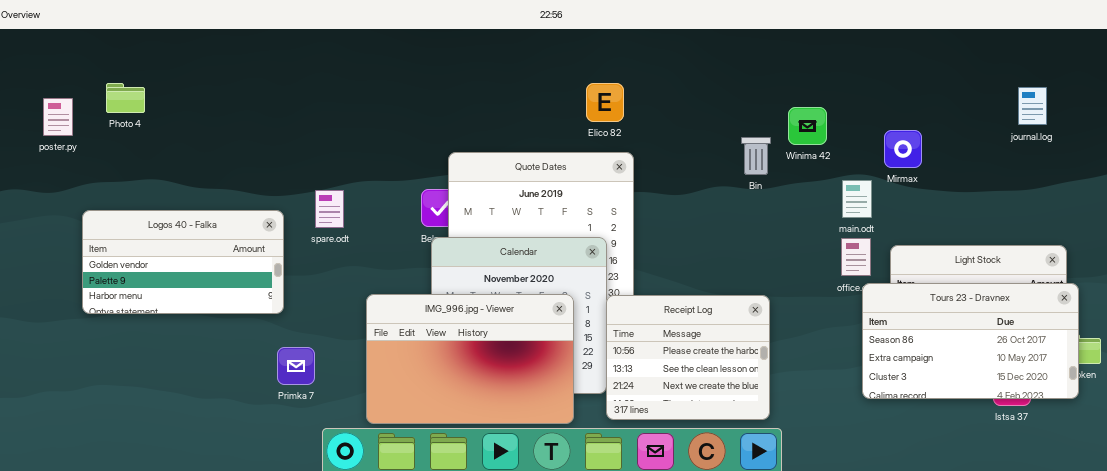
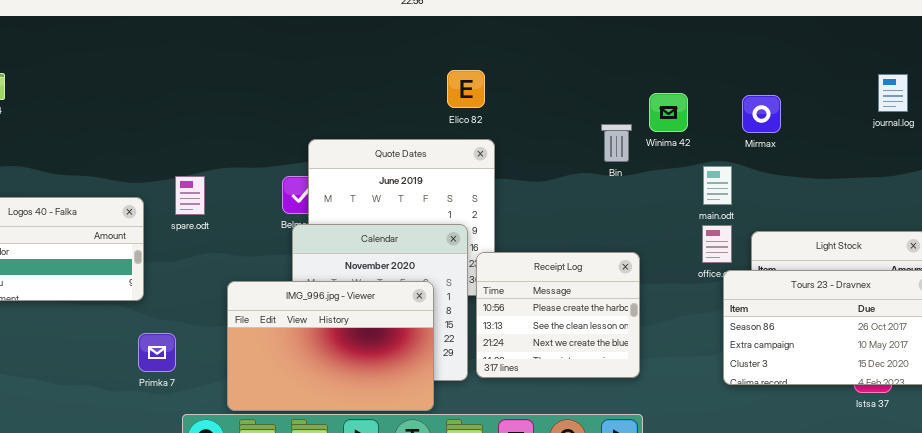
Mirmax: [884,130,922,168] -> [742,95,781,133], moved
Receipt Log: [606,295,770,420] -> [476,252,640,378], moved

